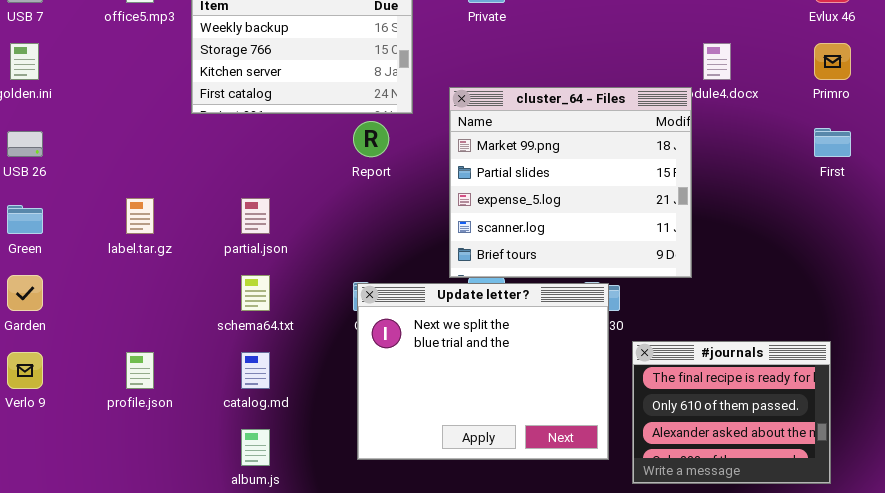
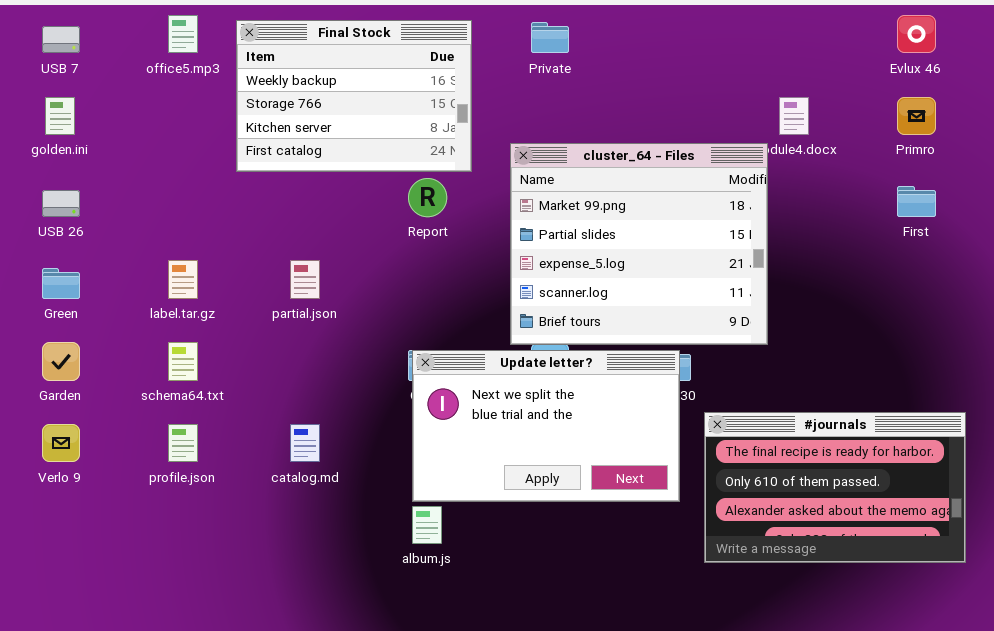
schema64.txt: [241,275,270,311] -> [168,342,198,381], moved
Update letter?: [357,283,609,460] -> [412,350,680,502], resized
#journals: [632,341,831,484] -> [704,412,966,563], resized
album.js: [241,429,270,466] -> [412,506,442,544], moved

